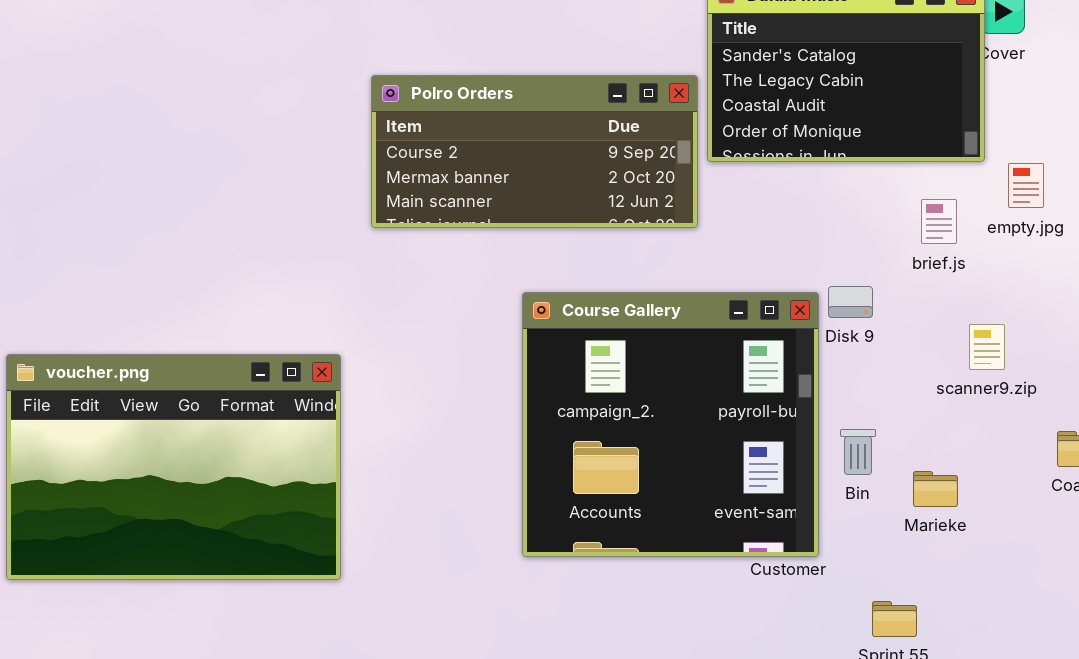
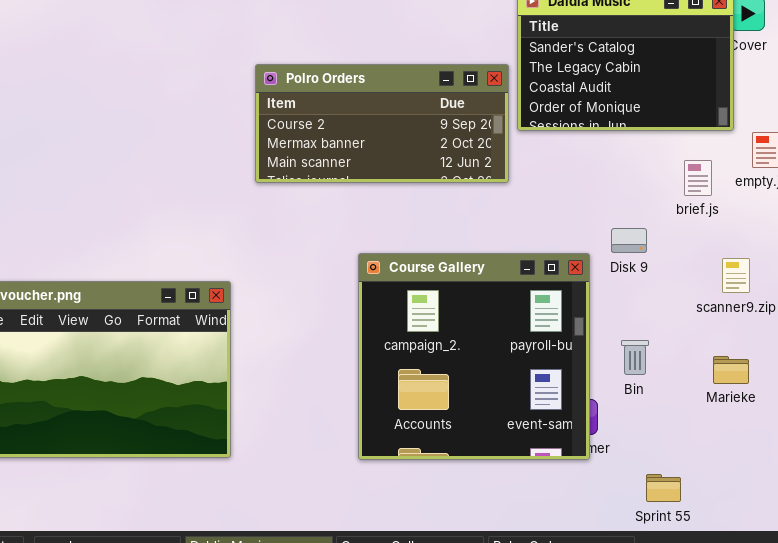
Course Gallery: [522,292,819,557] -> [358,253,590,460], moved
Marieke: [913,471,958,507] -> [713,356,749,384], moved

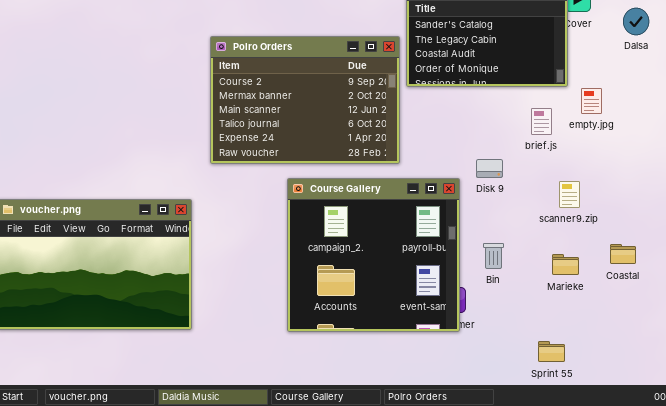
Polro Orders: [255,64,509,183] -> [210,36,400,164], resized
Sprint 55: [646,474,681,502] -> [538,341,565,362], moved

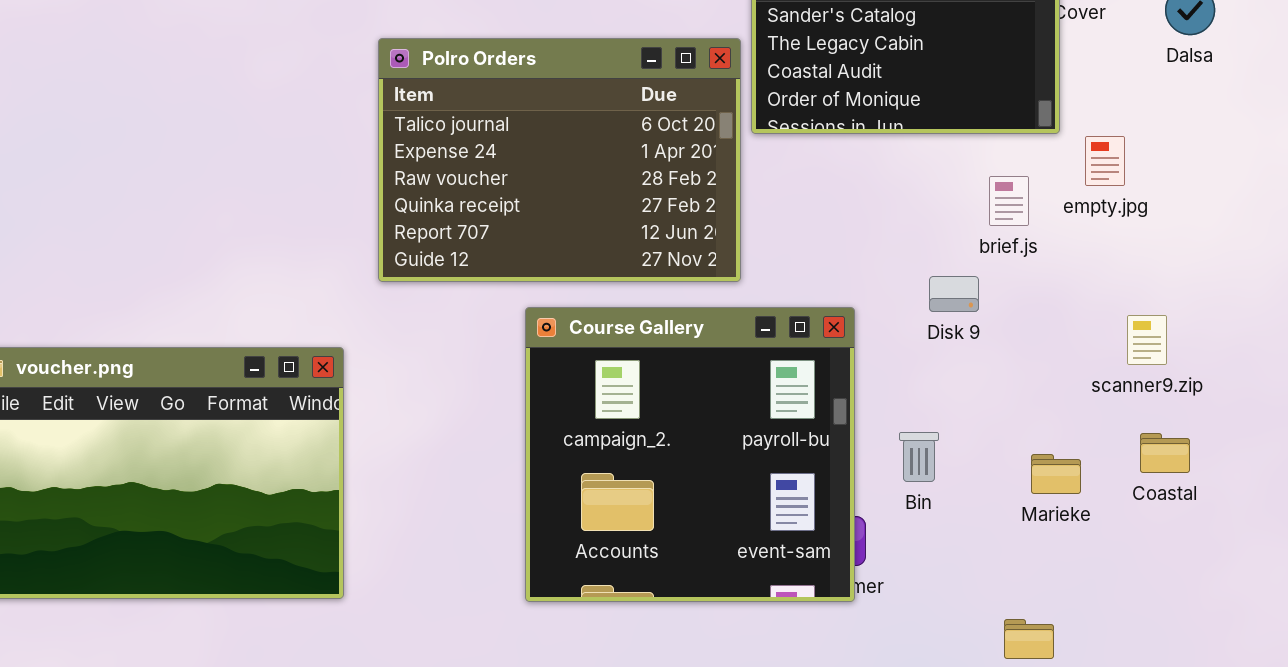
Polro Orders: [210,36,400,164] -> [378,38,741,282], scrolled down 3 rows
Disk 9: [476,159,503,178] -> [929,276,979,312], moved
scanner9.zip: [559,181,580,208] -> [1127,315,1167,365], moved

